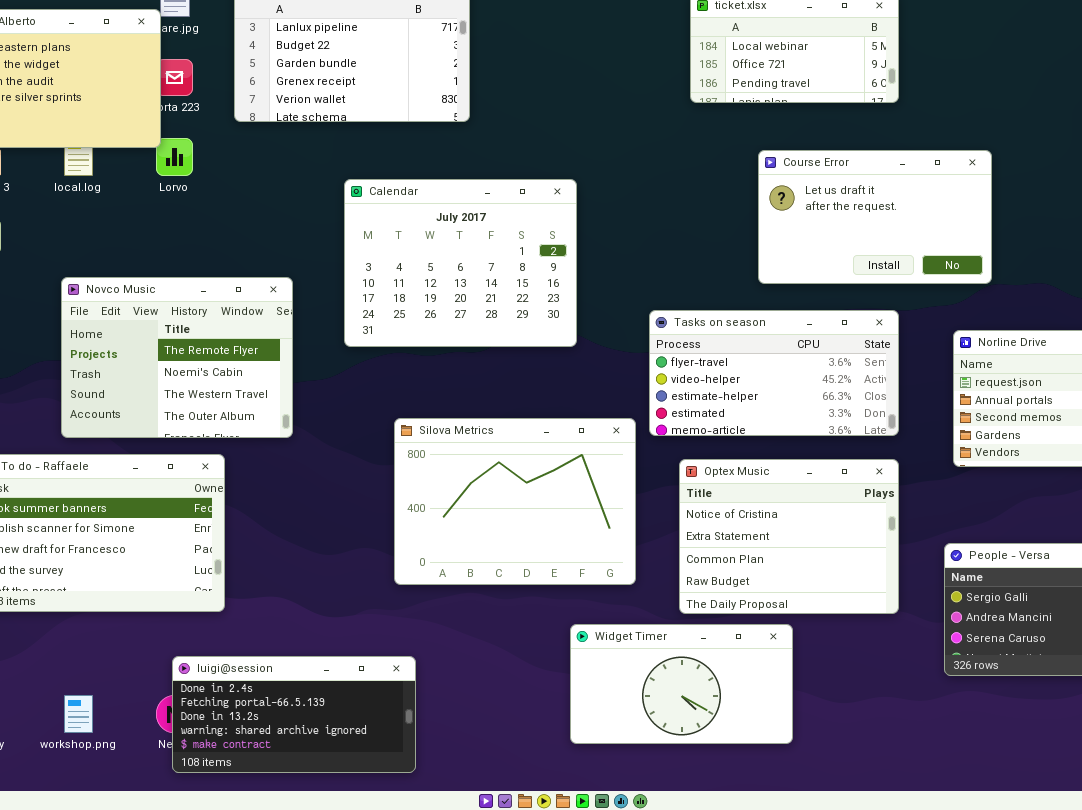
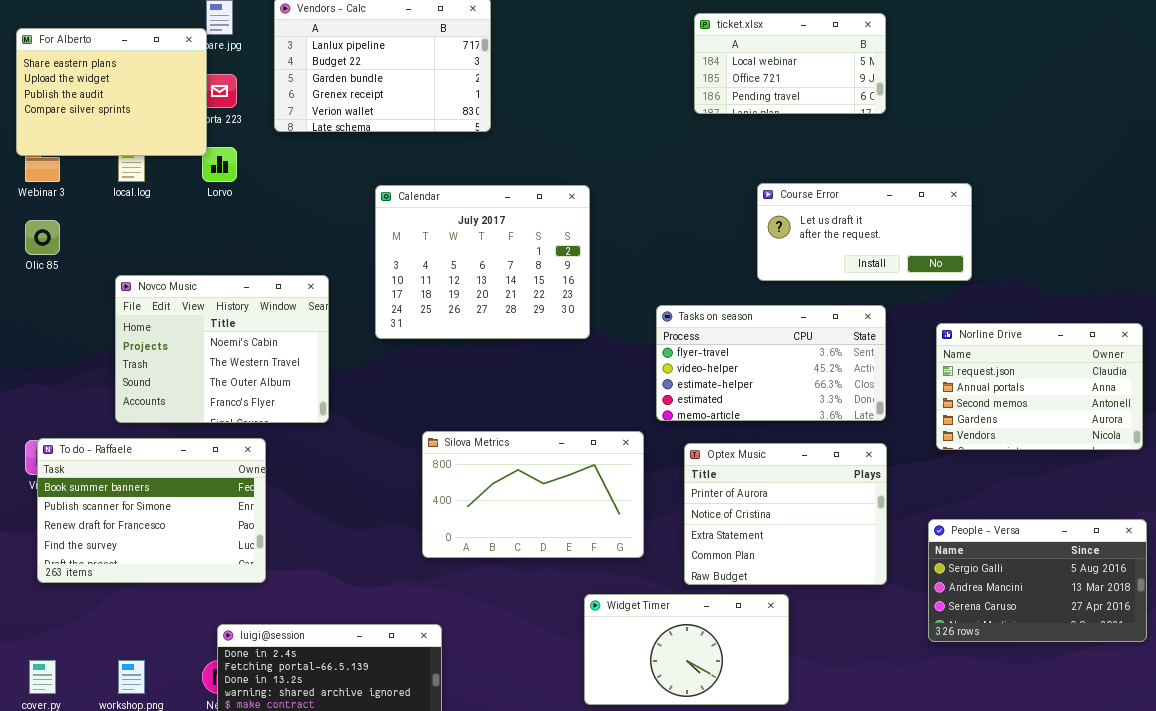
Course Error: [758,150,992,284] -> [757,183,972,281], resized
Novco Music: [61,277,293,438] -> [115,275,329,423], scrolled down 1 row
Silova Metrics: [394,418,636,585] -> [422,431,644,558], resized
Optex Music: [679,459,899,614] -> [684,443,887,585], scrolled up 1 row

